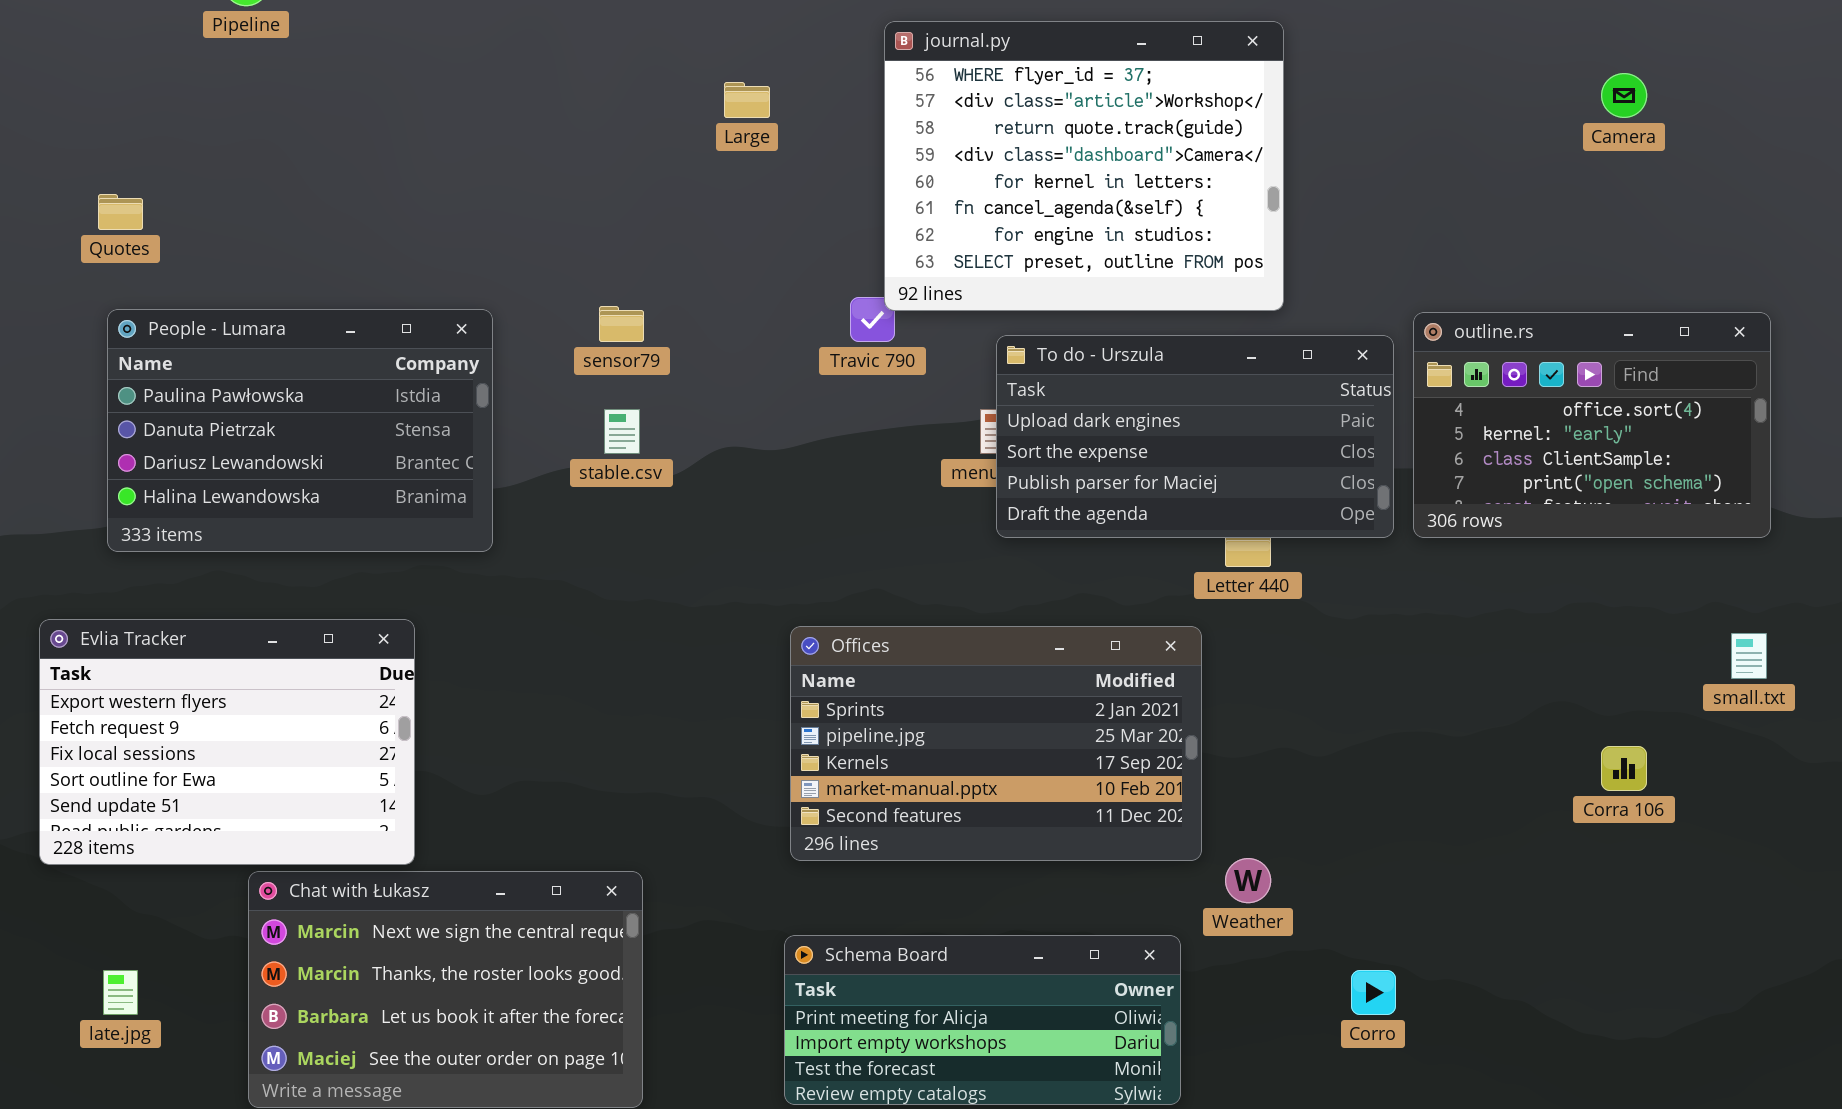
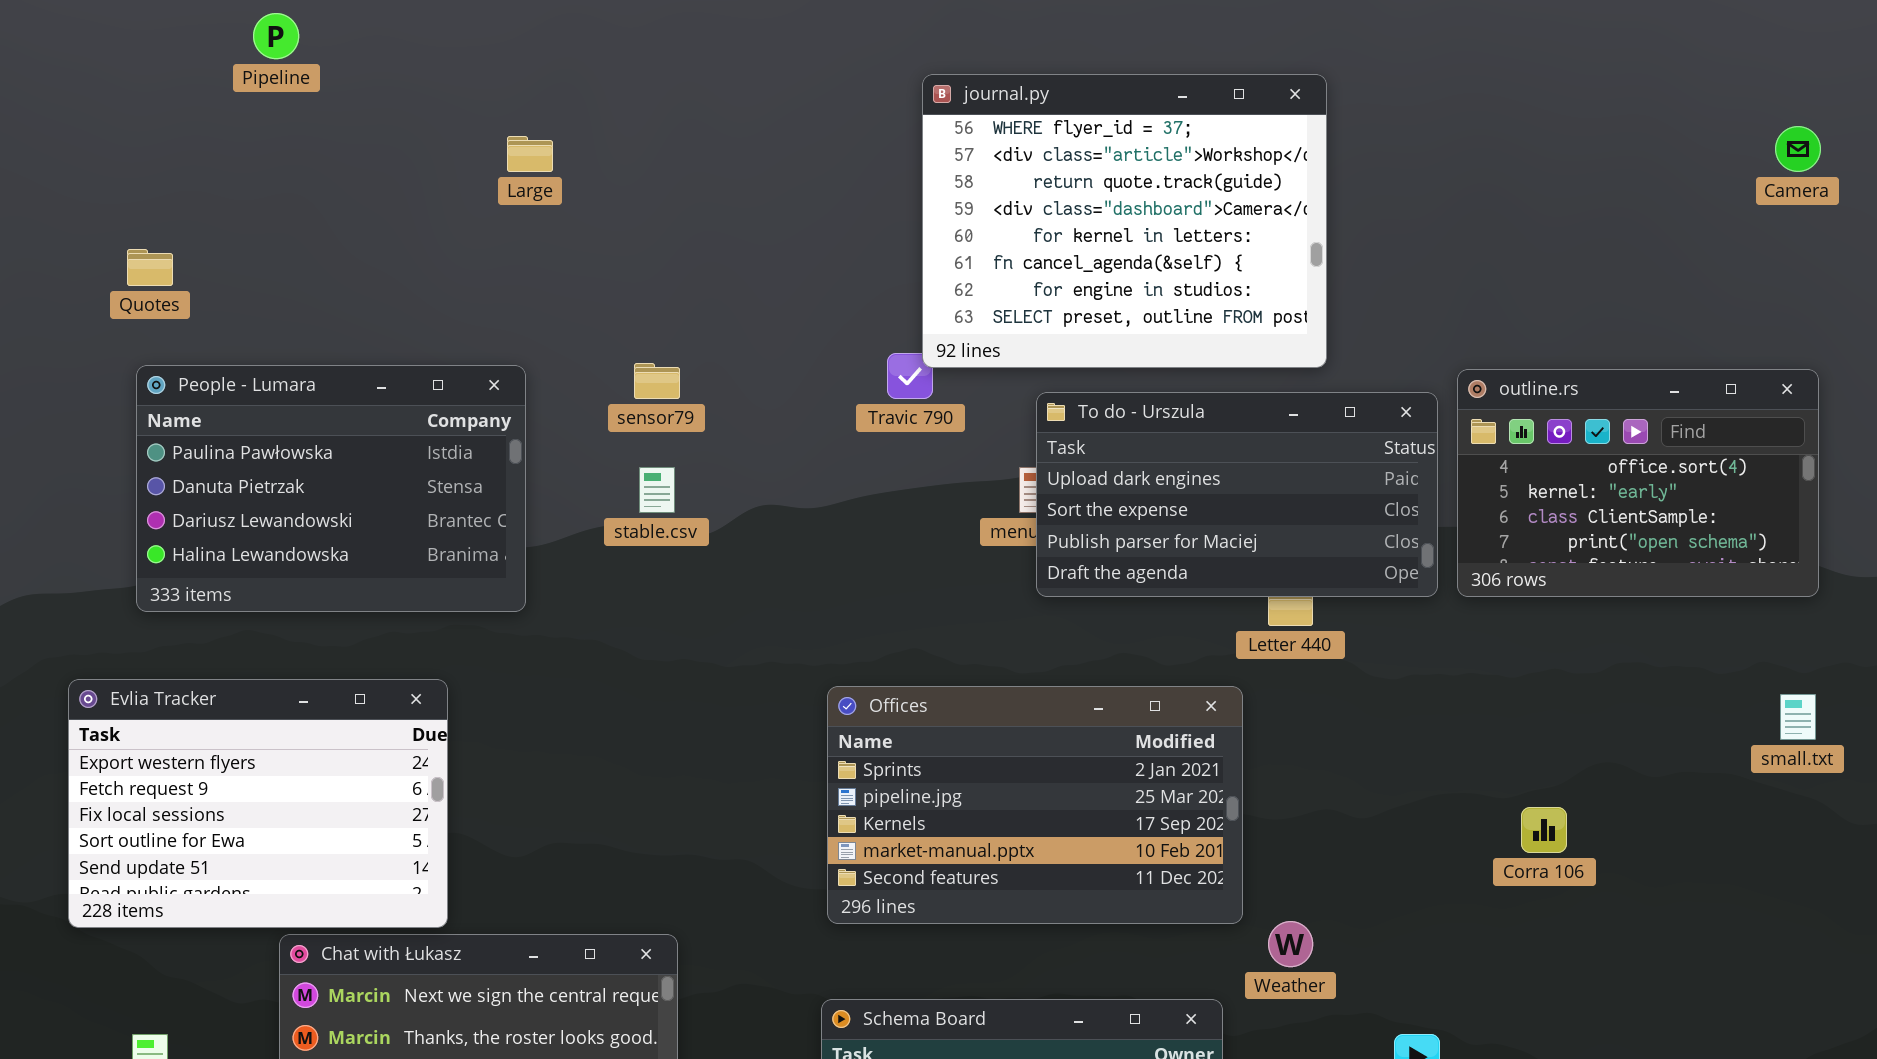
Camera: [1601,73,1647,118] -> [1775,126,1821,172], moved
Large: [724,82,770,118] -> [507,136,553,172], moved
Corra 106: [1601,746,1647,791] -> [1521,807,1567,853], moved

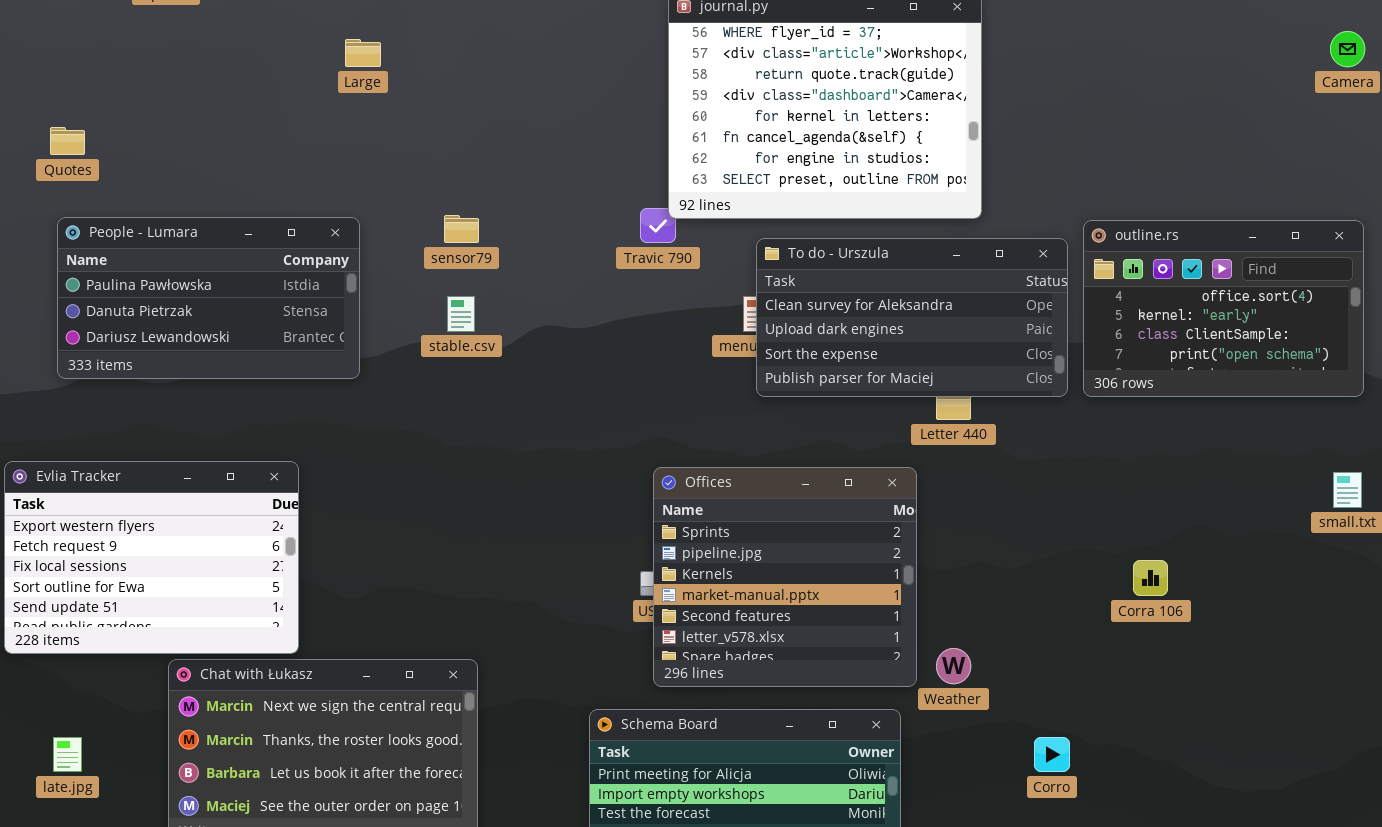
People - Lumara: [136,365,526,612] -> [57,217,360,379], resized
To do - Urszula: [1036,392,1438,597] -> [756,238,1068,397], scrolled up 1 row
Offices: [827,686,1243,924] -> [653,467,917,687], resized

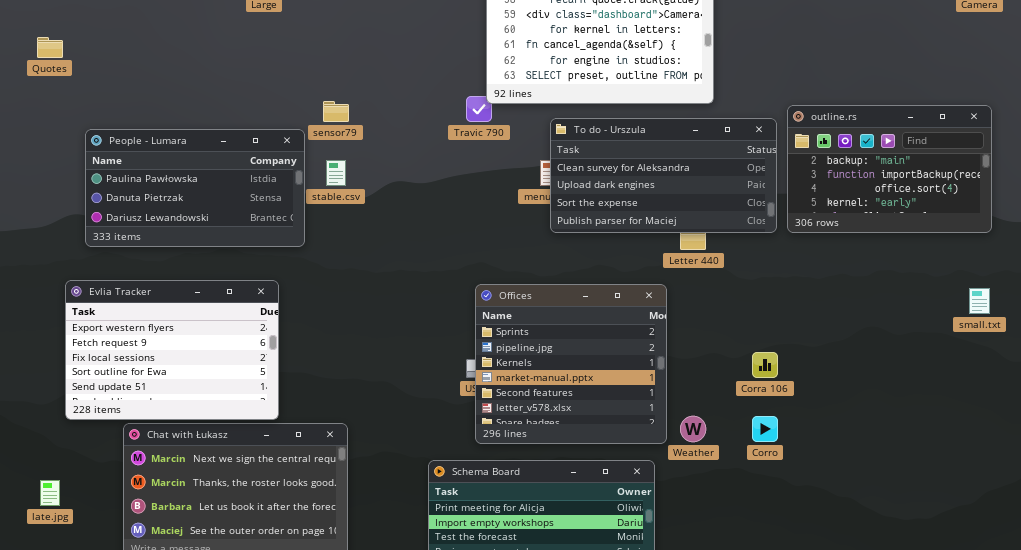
People - Lumara: [57,217,360,379] -> [85,129,305,247], moved
outline.rs: [1083,220,1364,397] -> [787,105,992,233], scrolled up 2 rows
Evlia Tracker: [4,461,299,654] -> [65,280,279,420], moved
Corra 106: [1133,560,1168,596] -> [752,352,778,378], moved
Corro: [1034,737,1070,772] -> [752,416,778,442], moved

